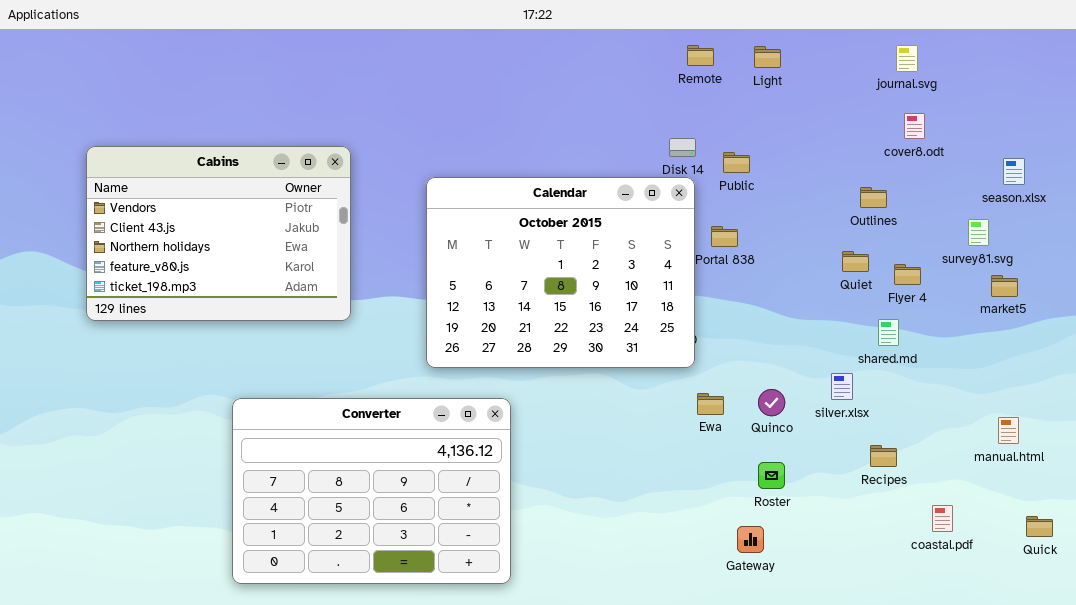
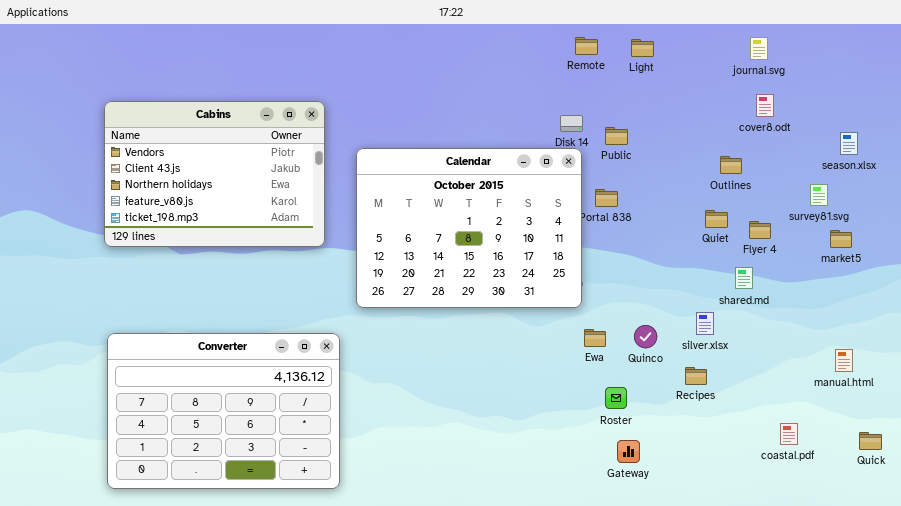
Cabins: [86,146,351,321] -> [104,101,325,247], moved
Converter: [232,398,511,584] -> [107,333,340,489], moved
Recipes: [870,445,897,467] -> [685,367,707,385], moved
Roster: [758,462,785,489] -> [605,387,627,409], moved

